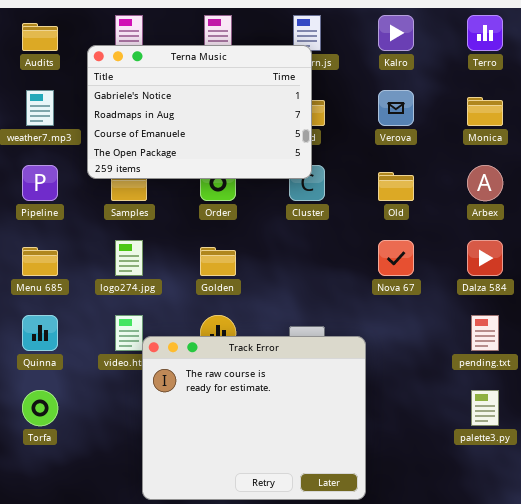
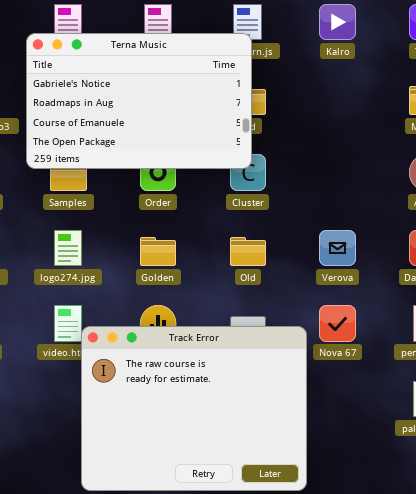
Verova: [378,90,414,126] -> [319,230,356,266], moved
Old: [378,172,414,201] -> [230,237,266,266], moved
Nova 67: [378,240,414,276] -> [319,305,356,342], moved

